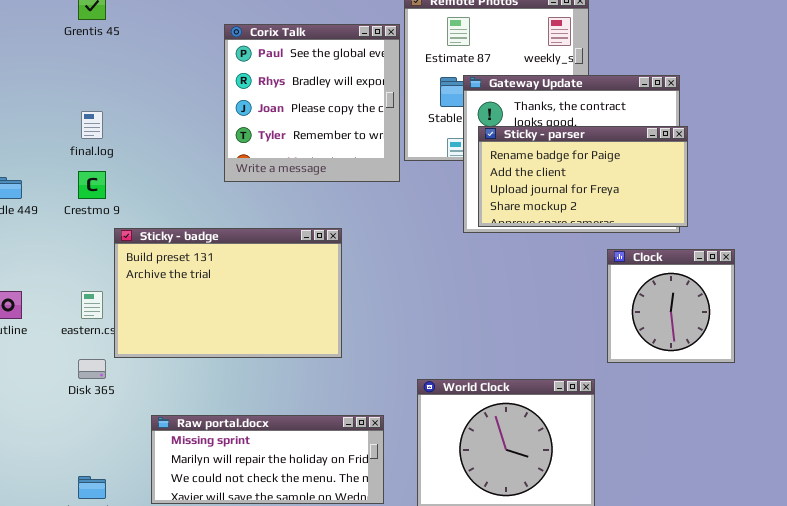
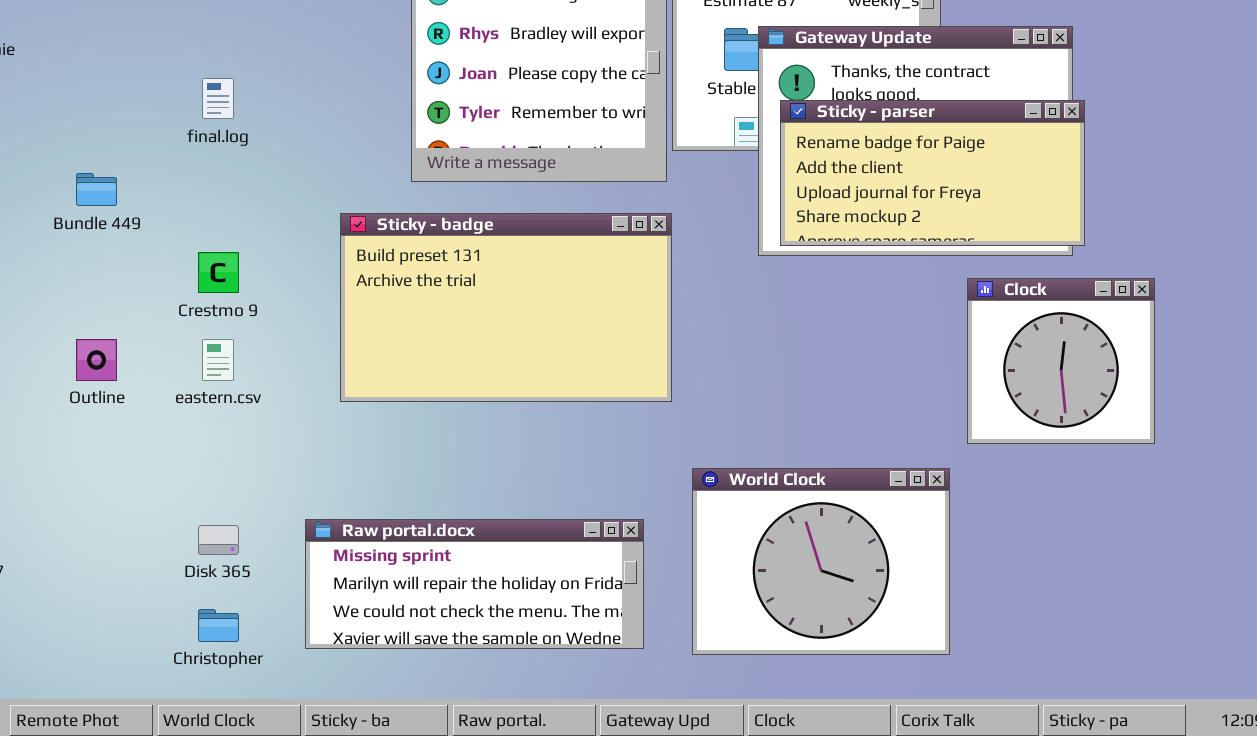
Crestmo 9: [78,171,106,199] -> [198,252,239,293], moved
Sticky - badge: [114,228,342,358] -> [340,213,672,402], moved
Disk 365: [78,359,106,379] -> [198,525,239,555], moved

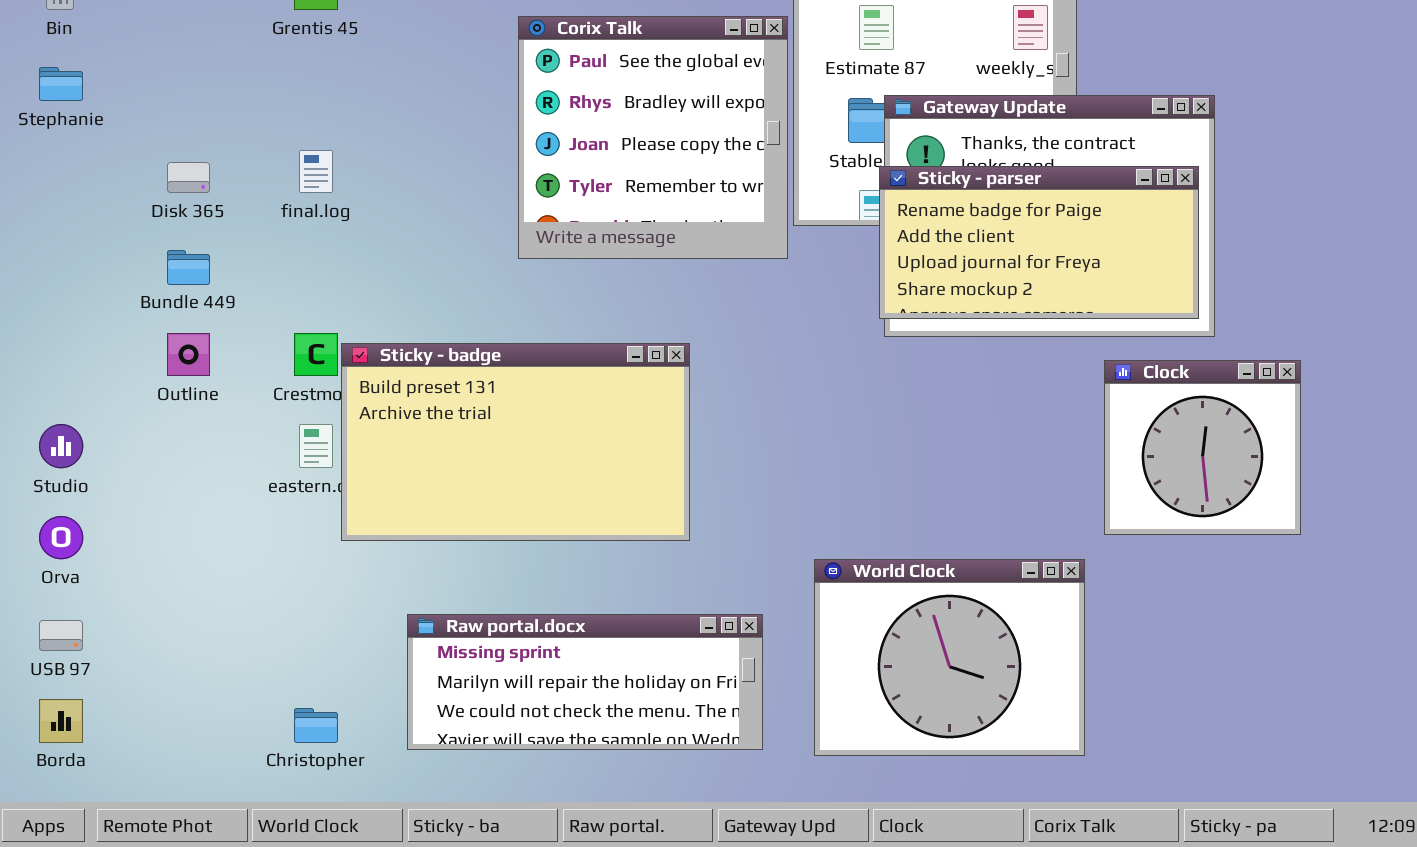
Sticky - parser: [780,100,1085,246] -> [879,166,1199,319], moved
Sticky - badge: [340,213,672,402] -> [341,343,690,541], moved
Outline: [76,339,117,381] -> [167,333,210,376], moved
Disk 365: [198,525,239,555] -> [167,162,210,193], moved

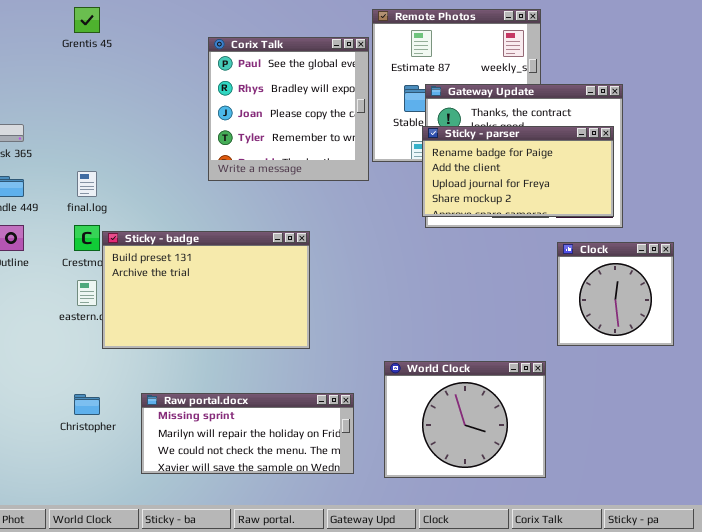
final.log: [299,150,333,193] -> [77,171,97,197], moved
Christopher: [294,708,338,743] -> [74,394,100,415], moved

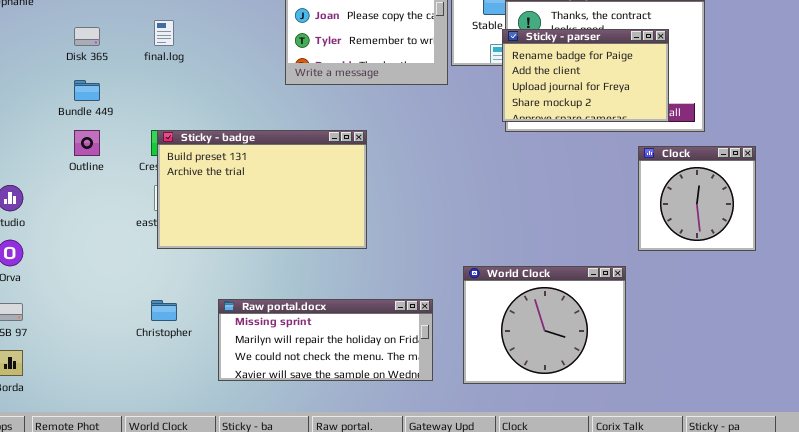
Sticky - parser: [422,126,614,217] -> [502,29,669,122], resized
final.log: [77,171,97,197] -> [154,20,174,46], moved
Sticky - badge: [102,231,310,349] -> [157,130,367,249], moved

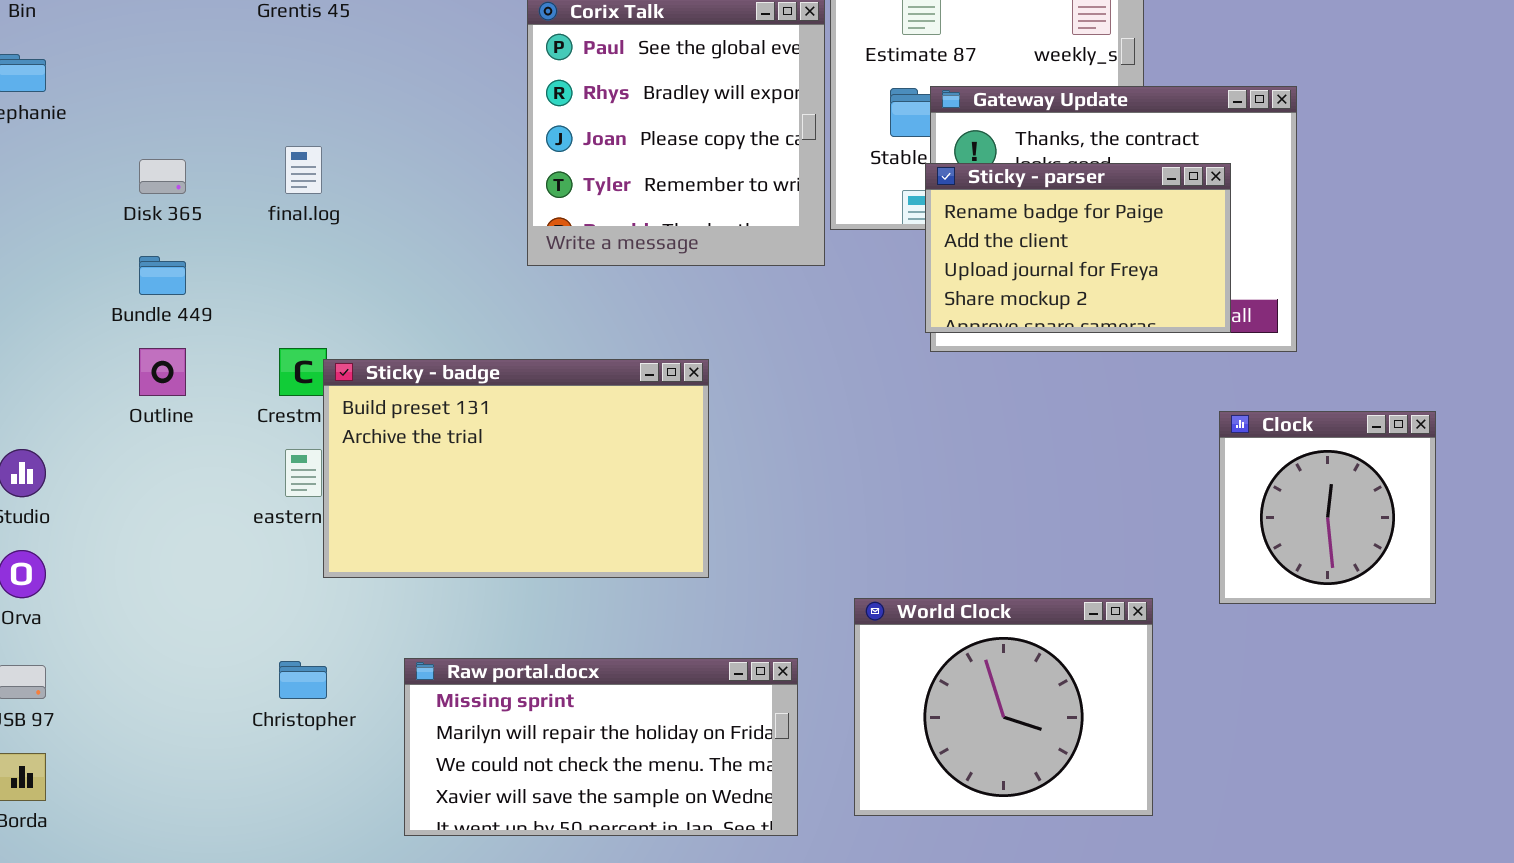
Sticky - badge: [157,130,367,249] -> [323,359,709,578], moved
Clock: [638,146,756,251] -> [1219,411,1436,604], moved
Raw portal.docx: [218,299,433,381] -> [404,658,798,836], resized

